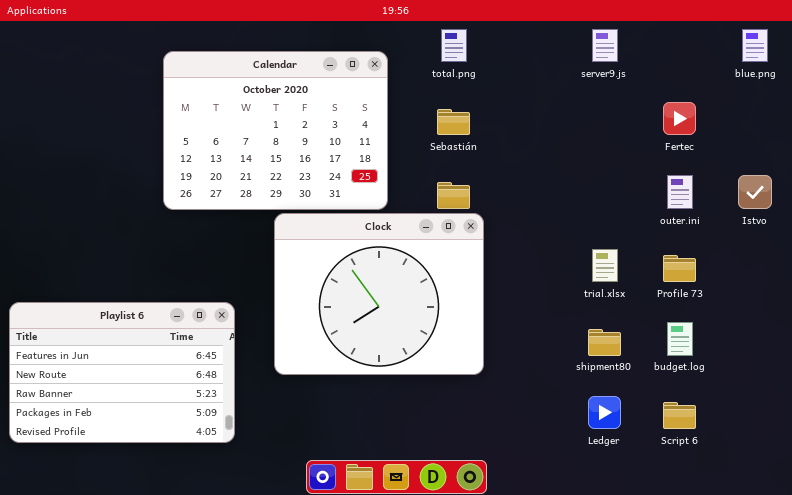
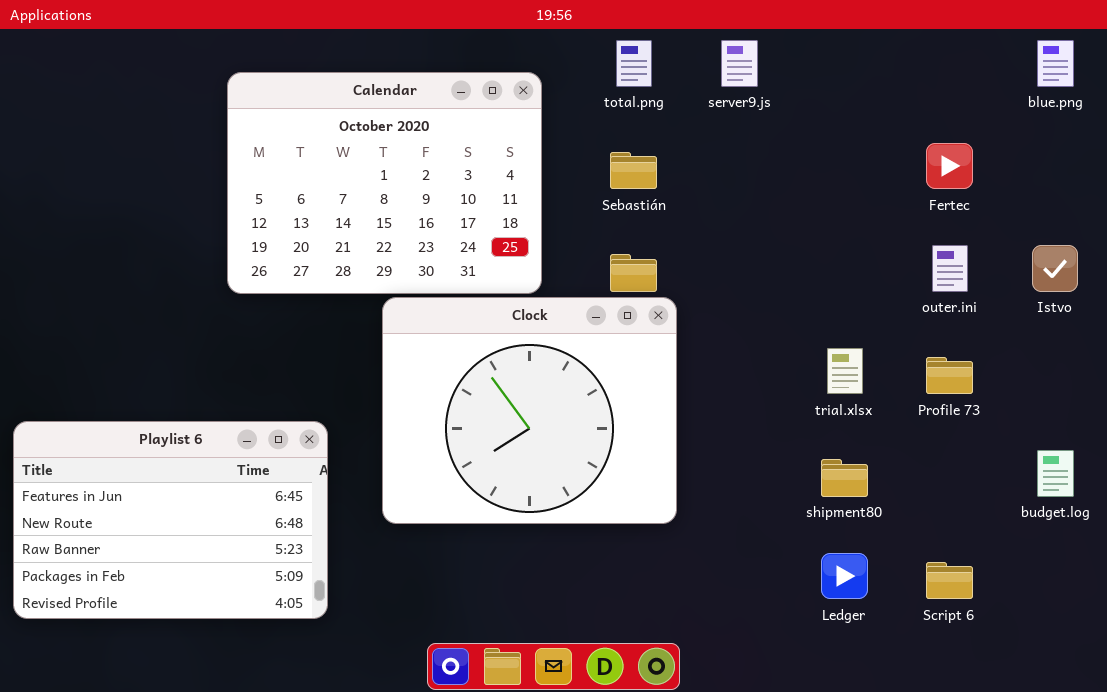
server9.js: [592,29,618,62] -> [721,40,758,87], moved
budget.log: [667,322,693,356] -> [1037,450,1074,497], moved

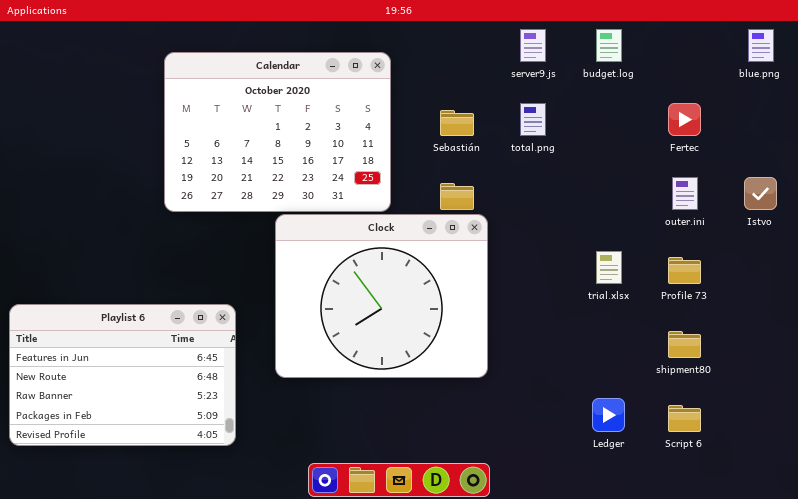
total.png: [616,40,652,87] -> [520,103,546,136], moved
budget.log: [1037,450,1074,497] -> [596,29,622,62], moved
shipment80: [821,459,868,497] -> [668,331,701,358], moved

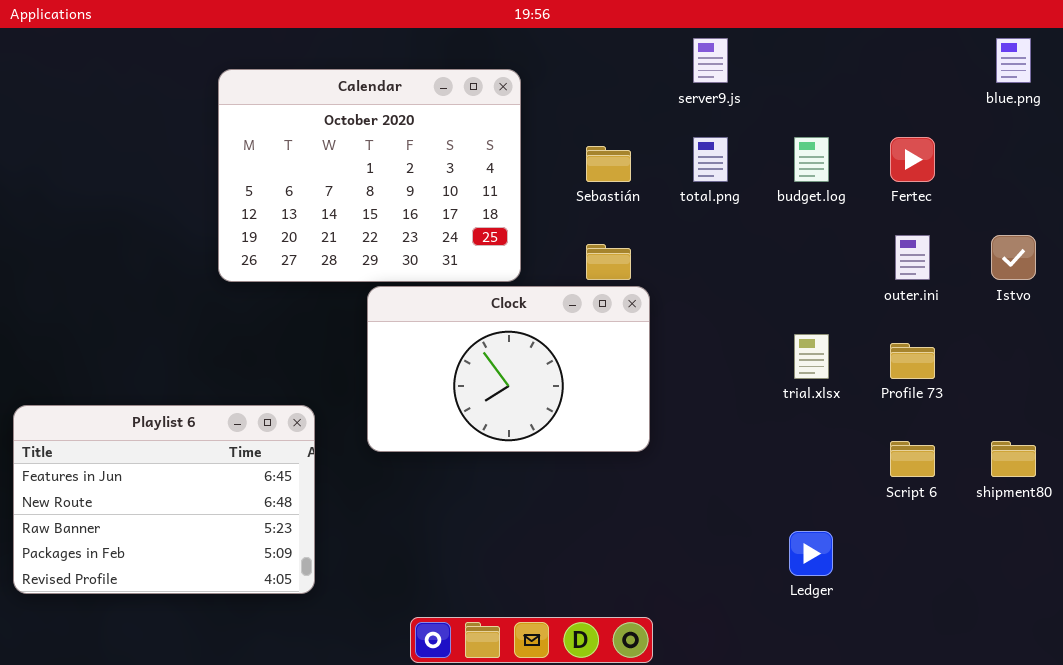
budget.log: [596,29,622,62] -> [794,137,829,182], moved
Clock: [275,214,488,378] -> [367,286,650,452], resized
shipment80: [668,331,701,358] -> [991,441,1036,477], moved
Script 6: [668,405,701,432] -> [890,441,935,477], moved

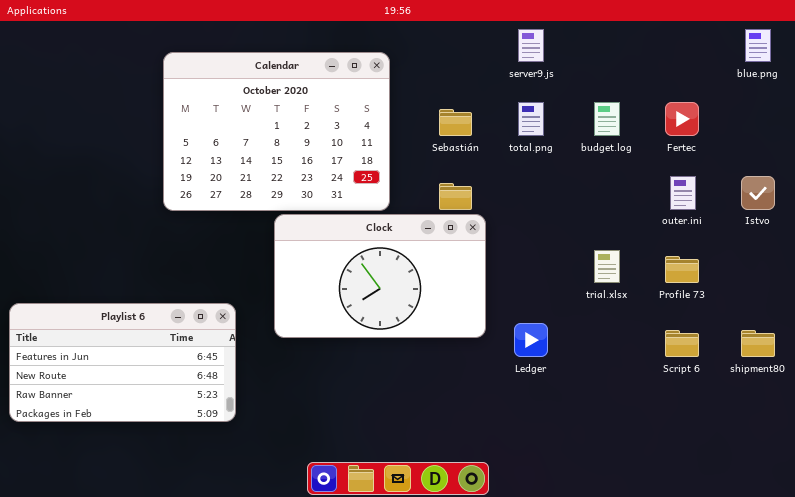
Playlist 6: [13,405,315,594] -> [9,303,236,422], resized
Ledger: [789,531,833,576] -> [514,323,548,357], moved

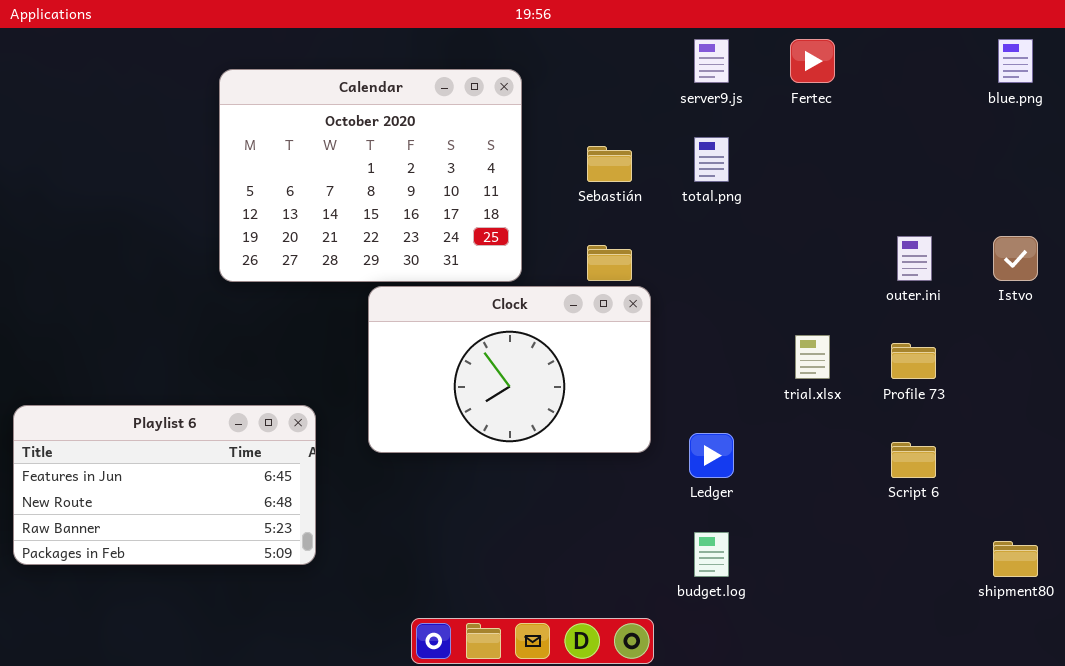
budget.log: [594,102,620,136] -> [694,532,729,577], moved
Fertec: [665,102,699,136] -> [790,39,835,83], moved
shipment80: [741,330,775,357] -> [993,541,1038,577], moved

